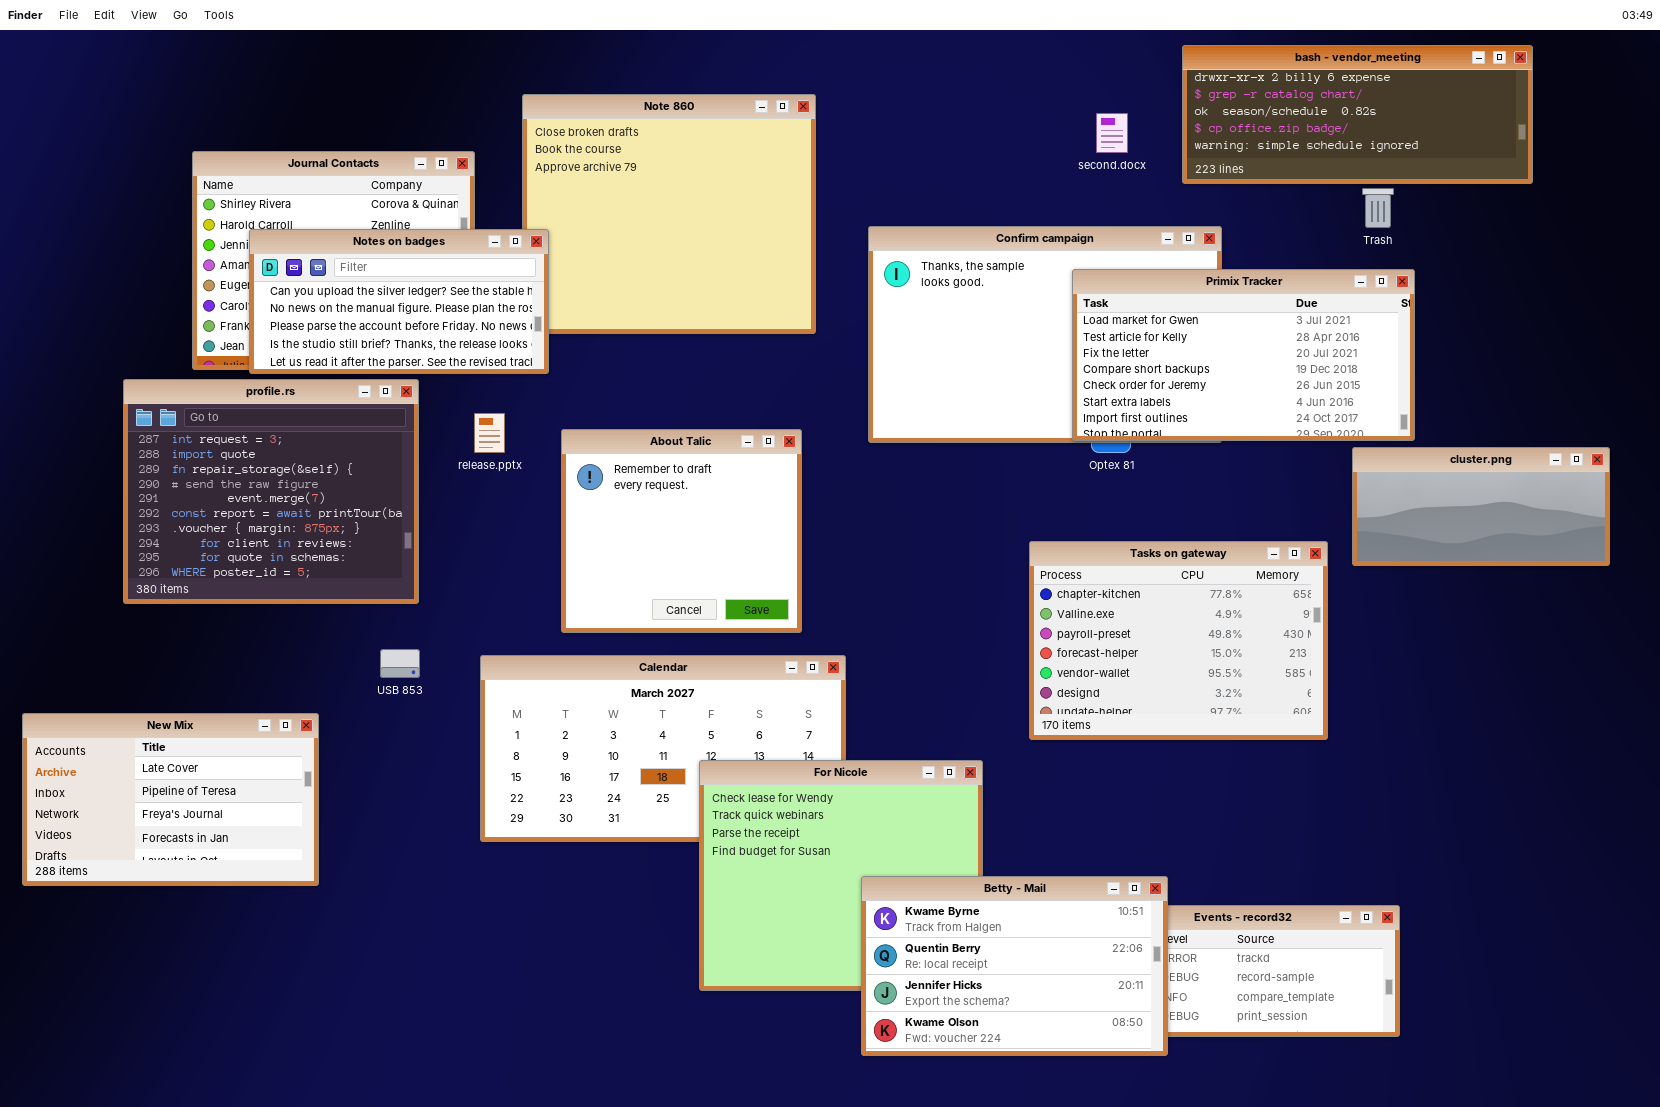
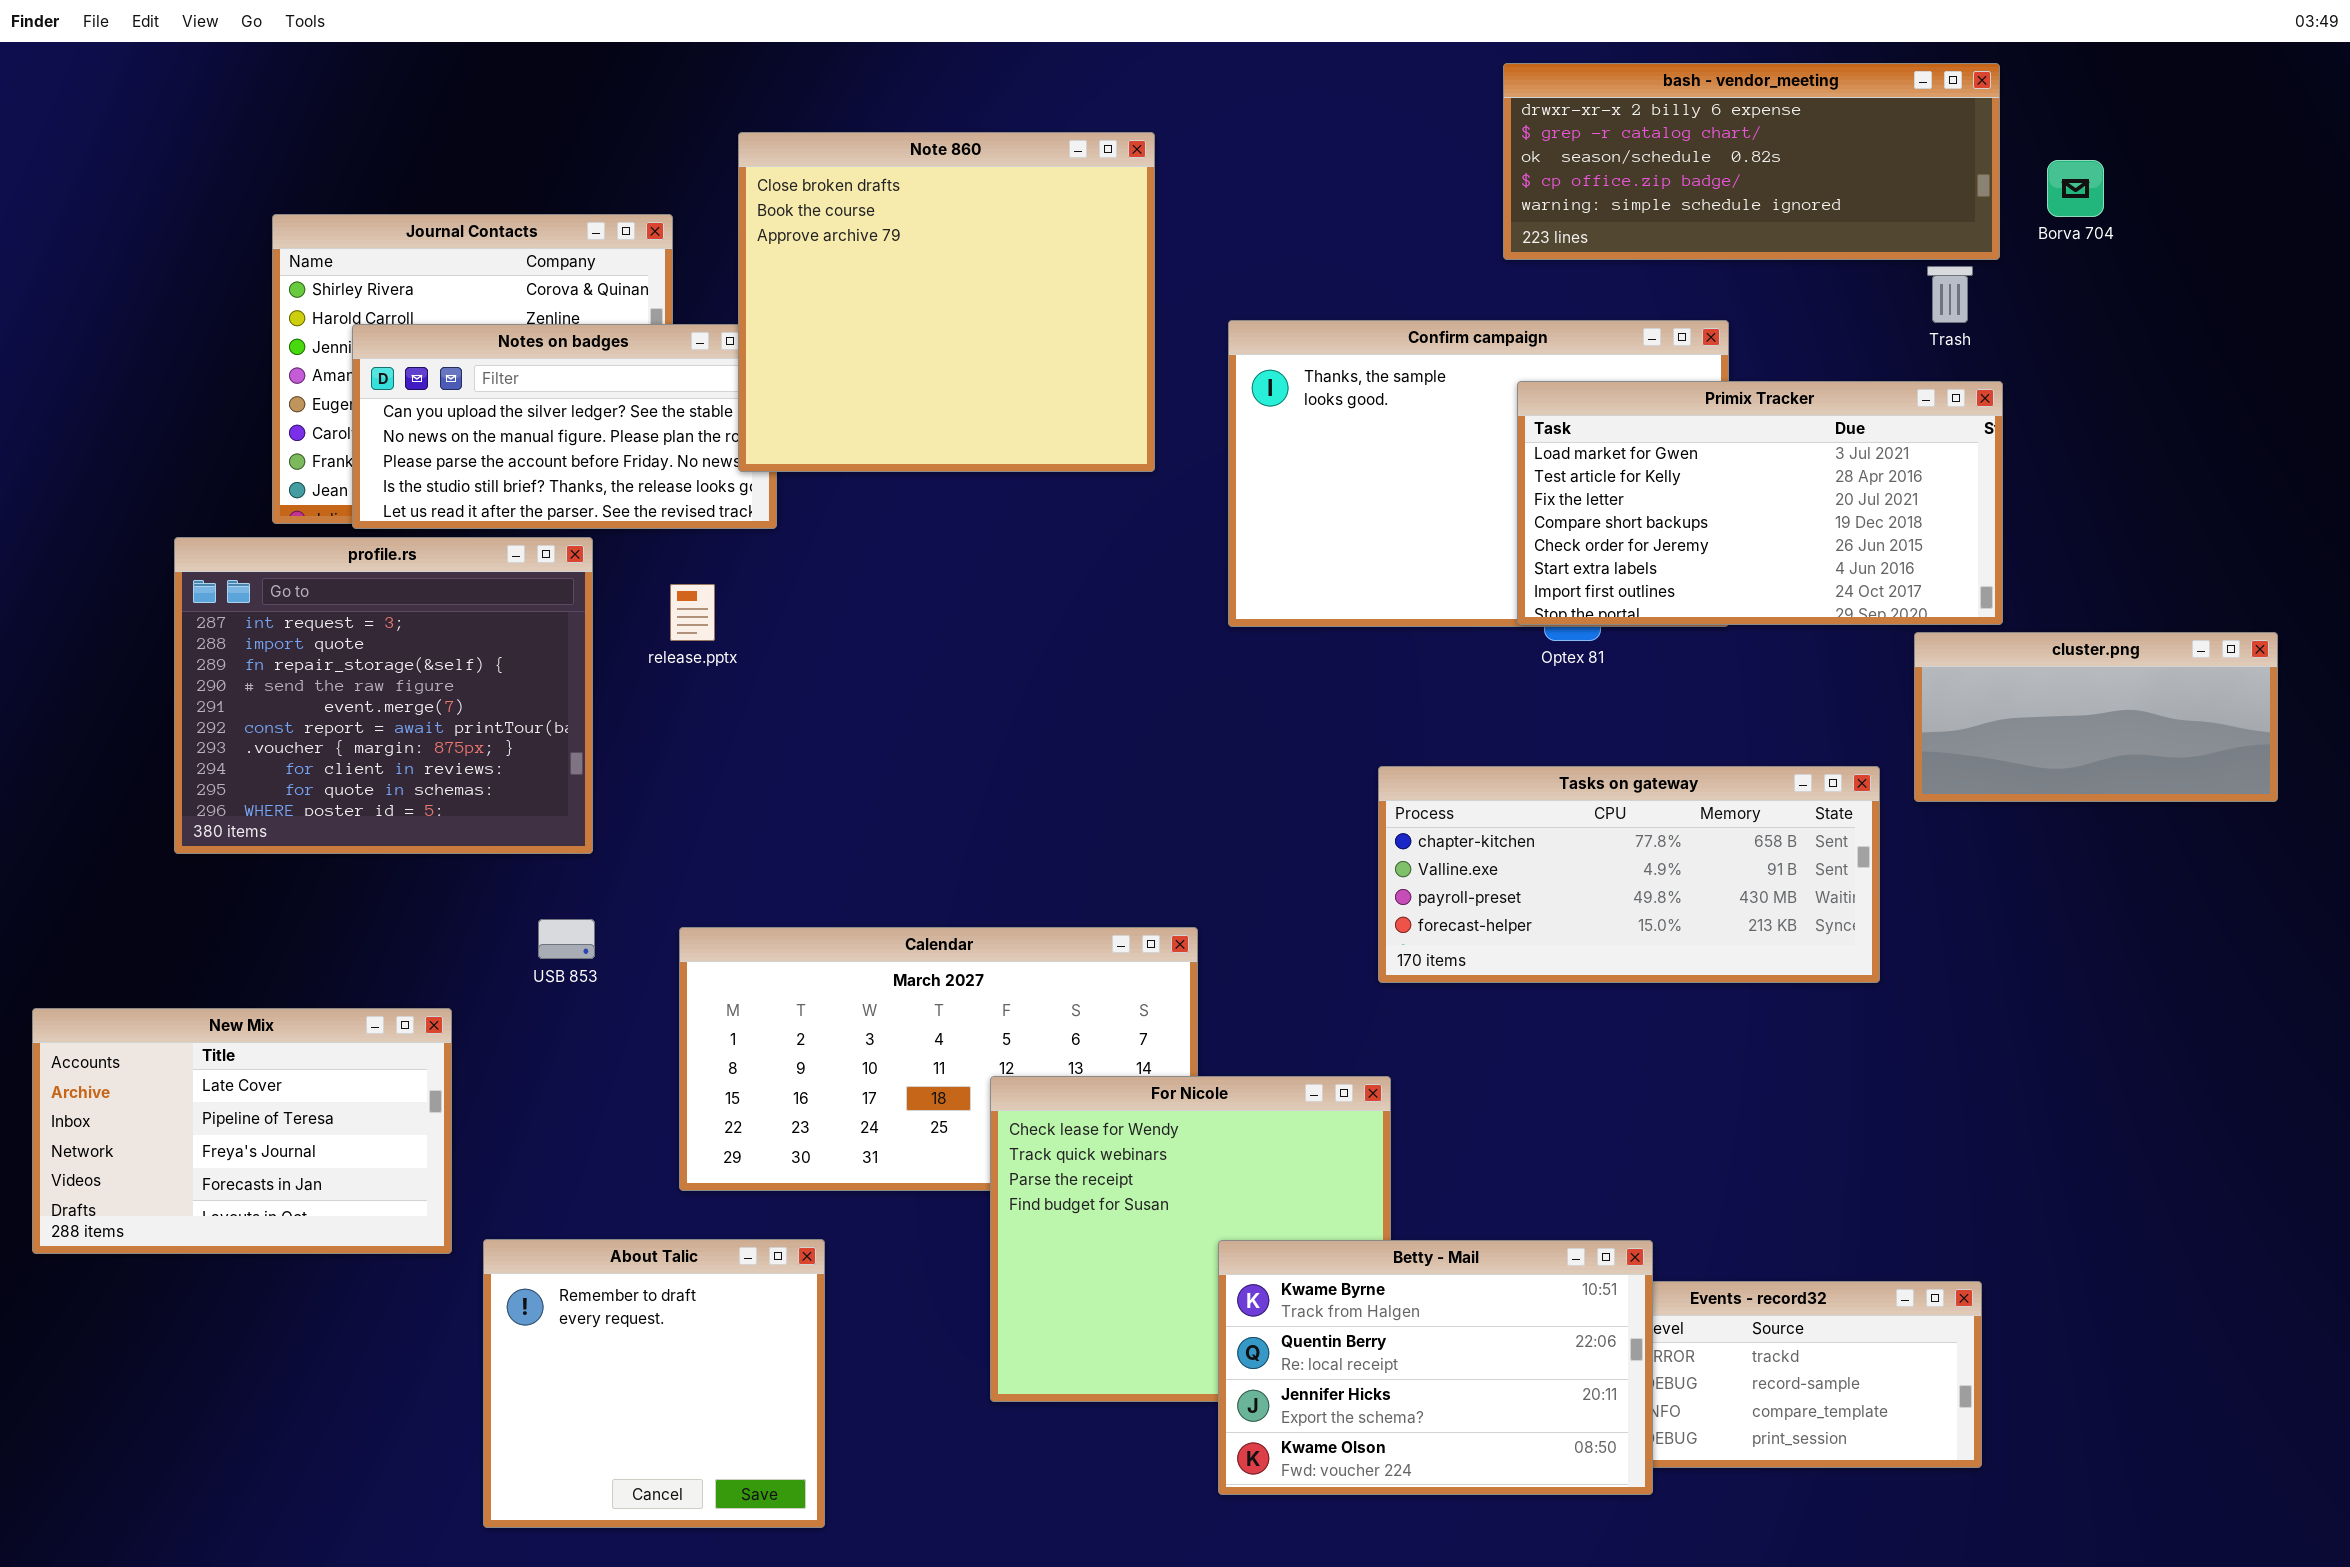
bash - vendor_meeting: [1182,45,1533,184] -> [1503,63,2000,260], moved
Note 860: [522,94,816,334] -> [738,132,1155,472], raised
About Talic: [561,429,802,633] -> [483,1239,825,1528], moved
Tasks on gateway: [1029,541,1328,740] -> [1378,766,1880,983], resized

